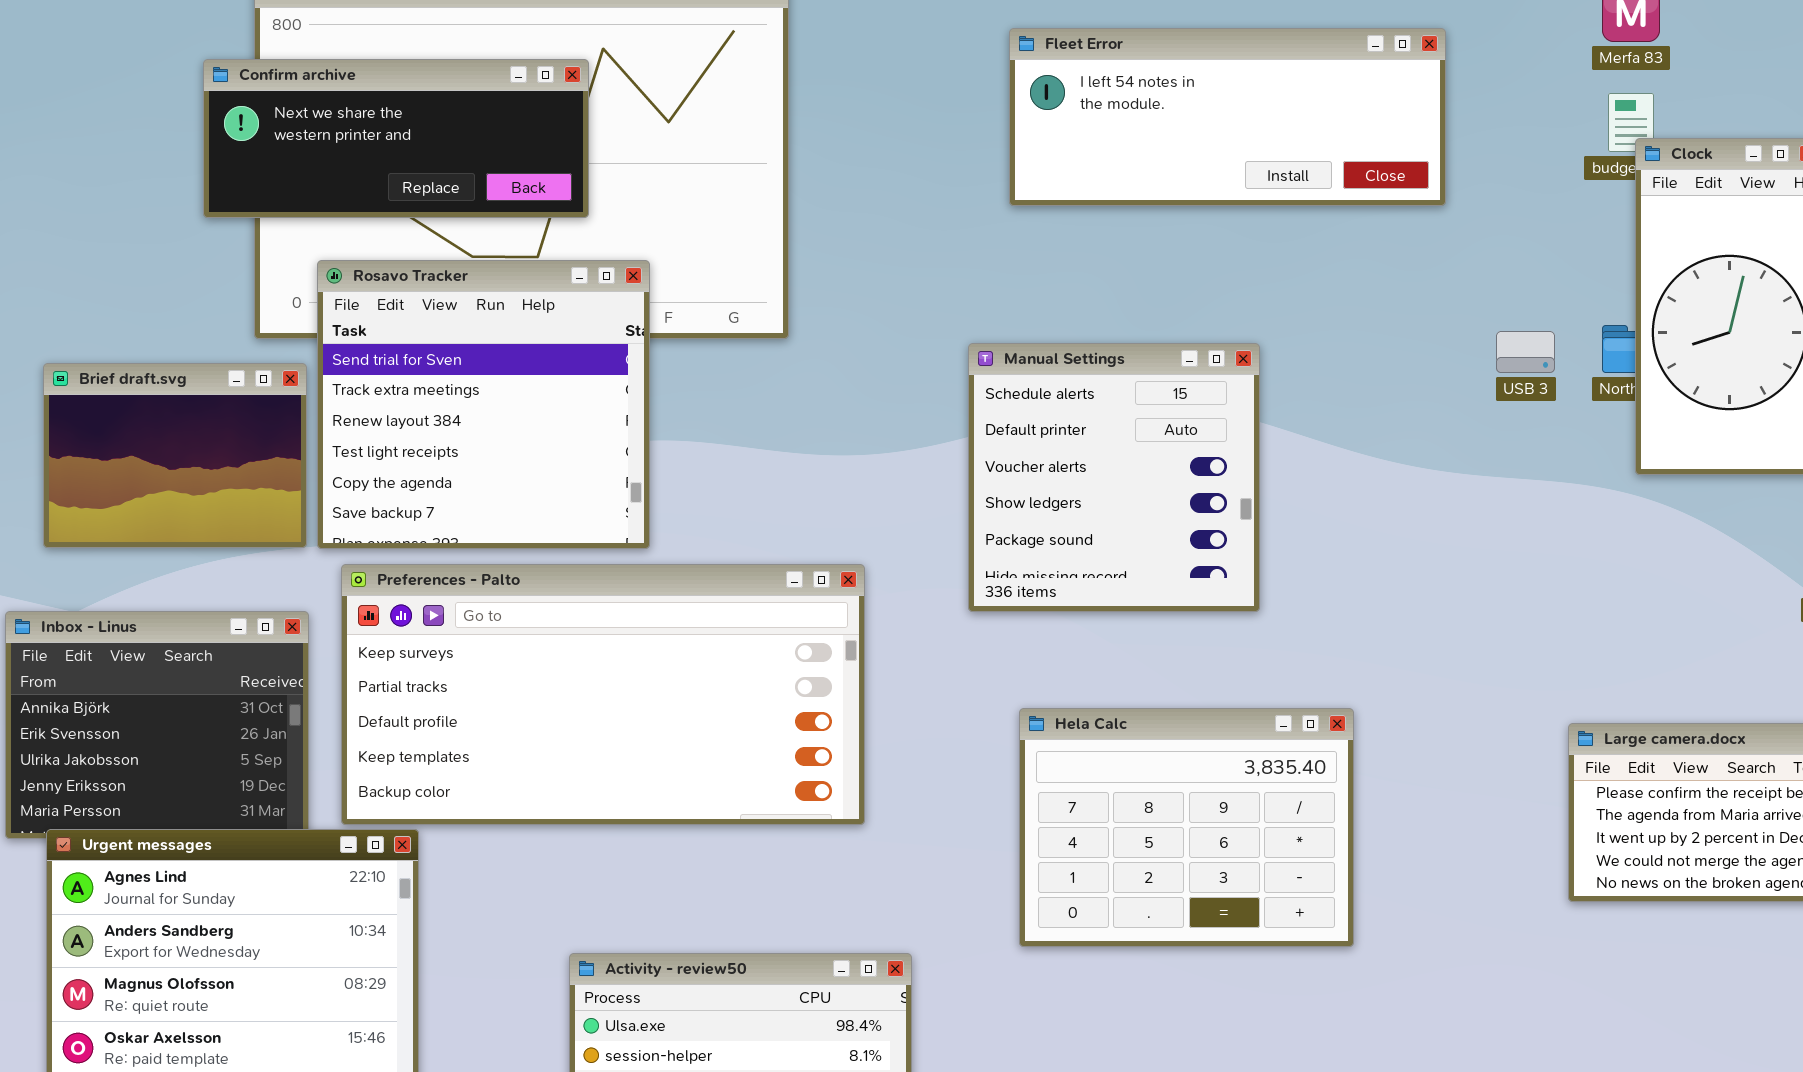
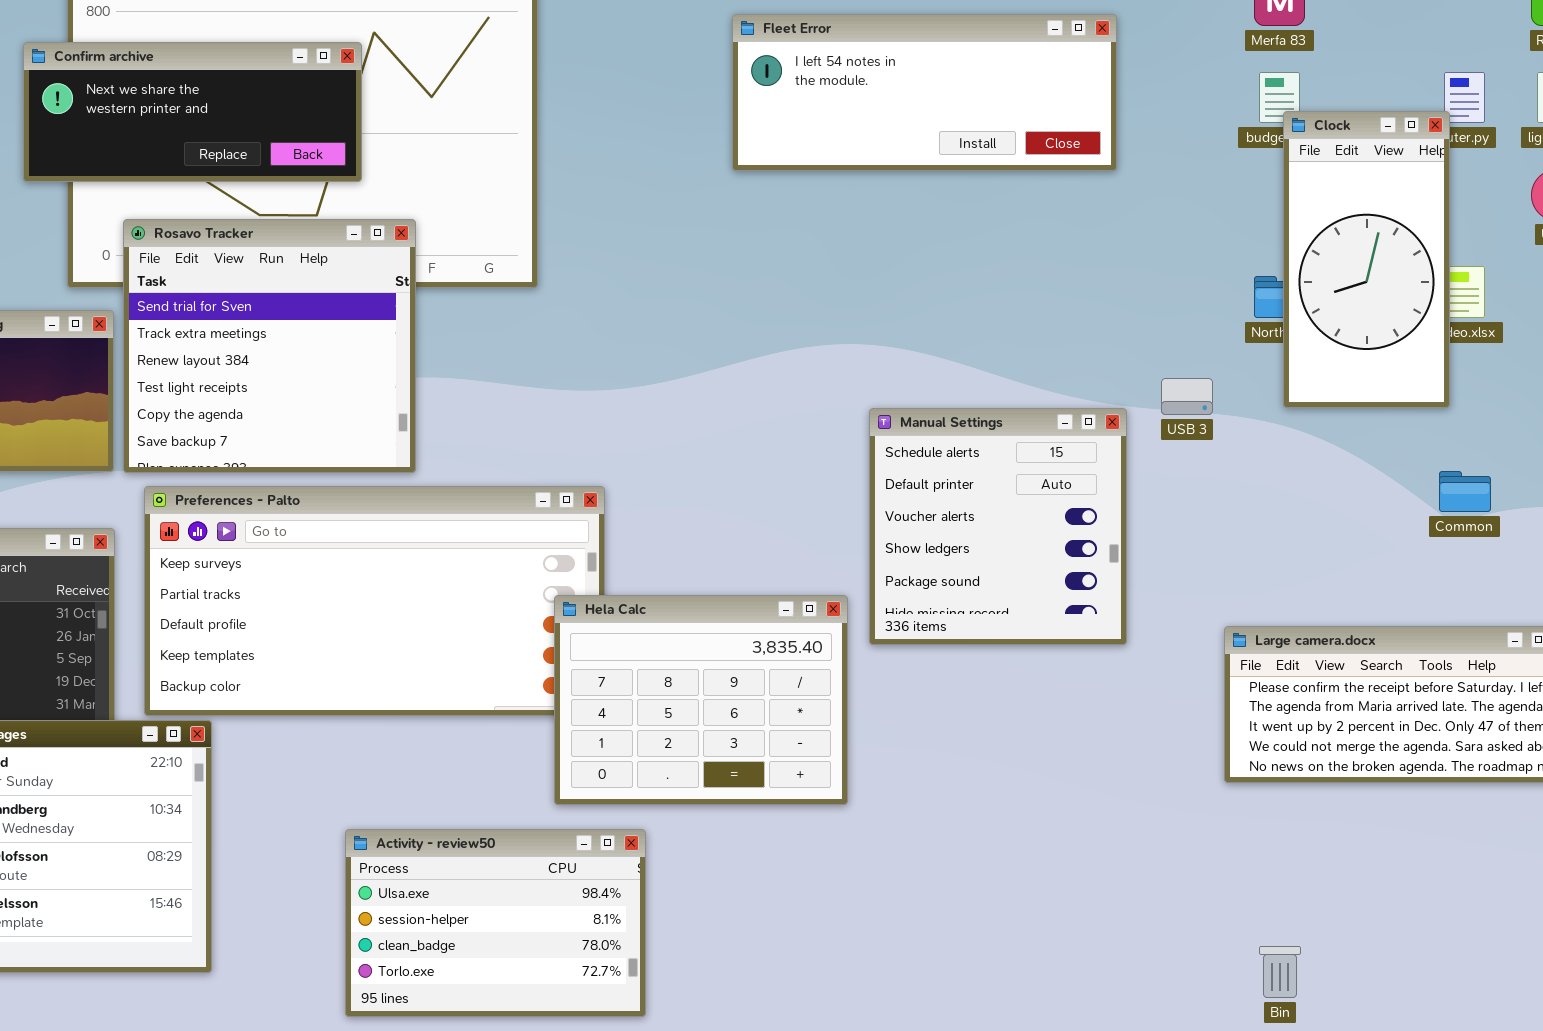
USB 3: [1496,331,1555,373] -> [1161,378,1213,415], moved
Manual Settings: [968,343,1260,612] -> [869,408,1127,645], moved
Hela Calc: [1019,708,1354,947] -> [554,595,848,805], moved

